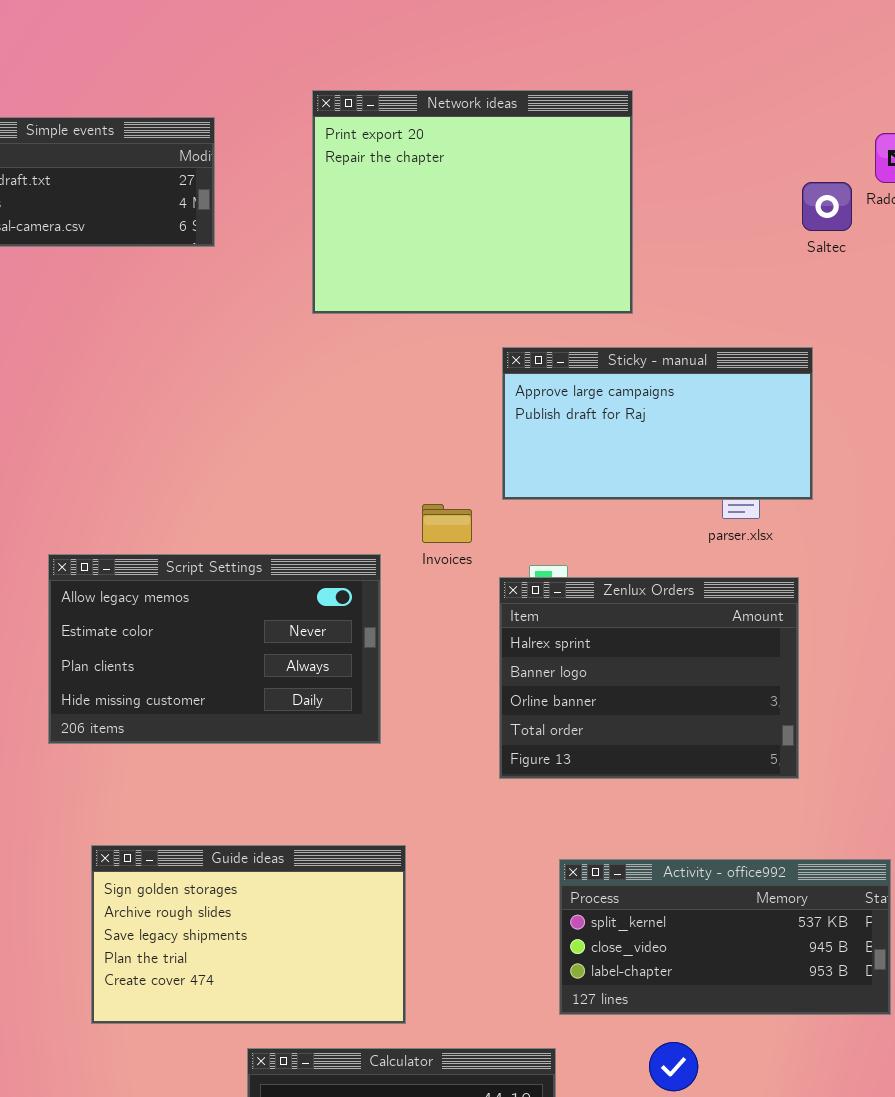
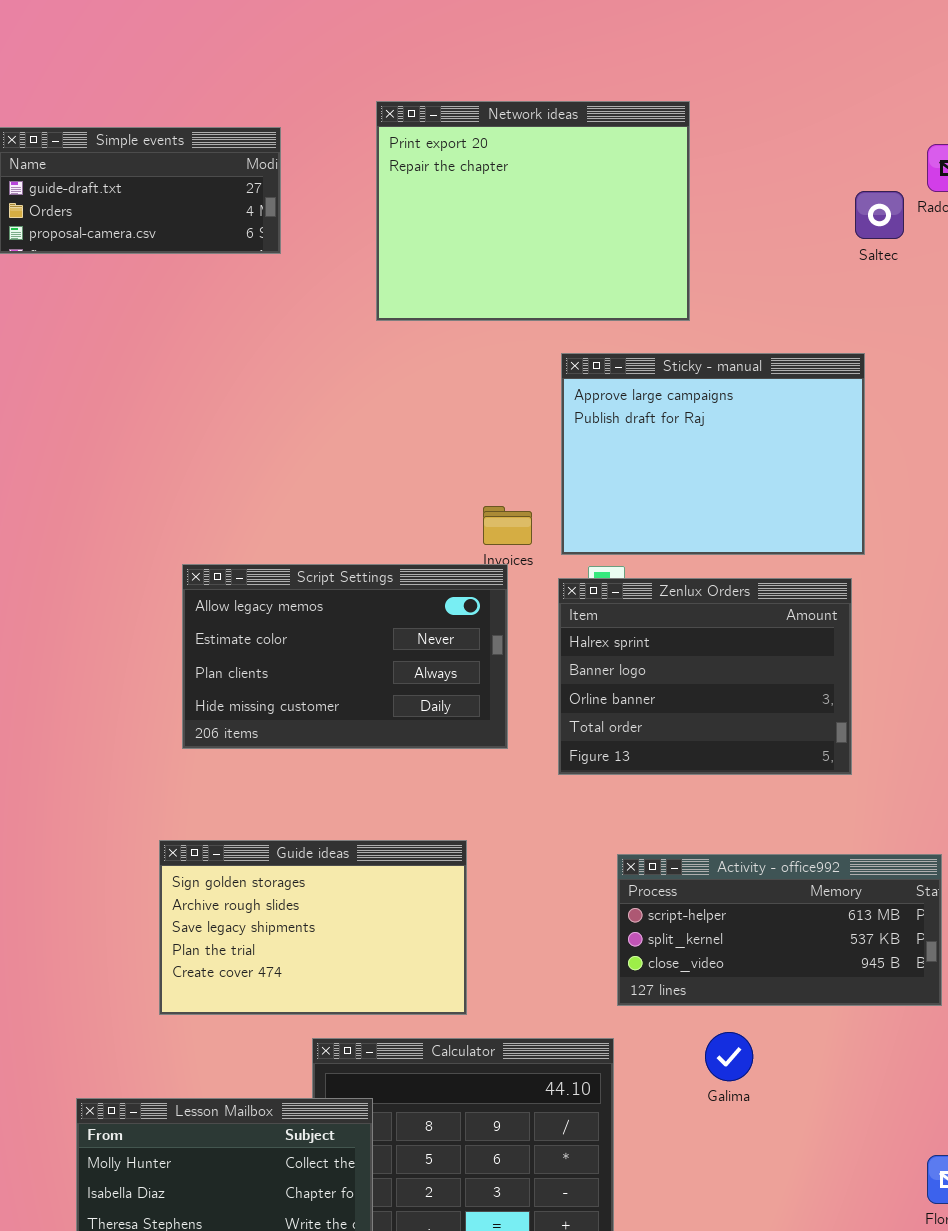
Sticky - manual: [502,347,813,500] -> [561,353,865,555], resized
Script Settings: [48,554,381,744] -> [182,564,508,749], moved
Activity - office992: [559,859,891,1015] -> [617,854,942,1006], scrolled up 1 row

